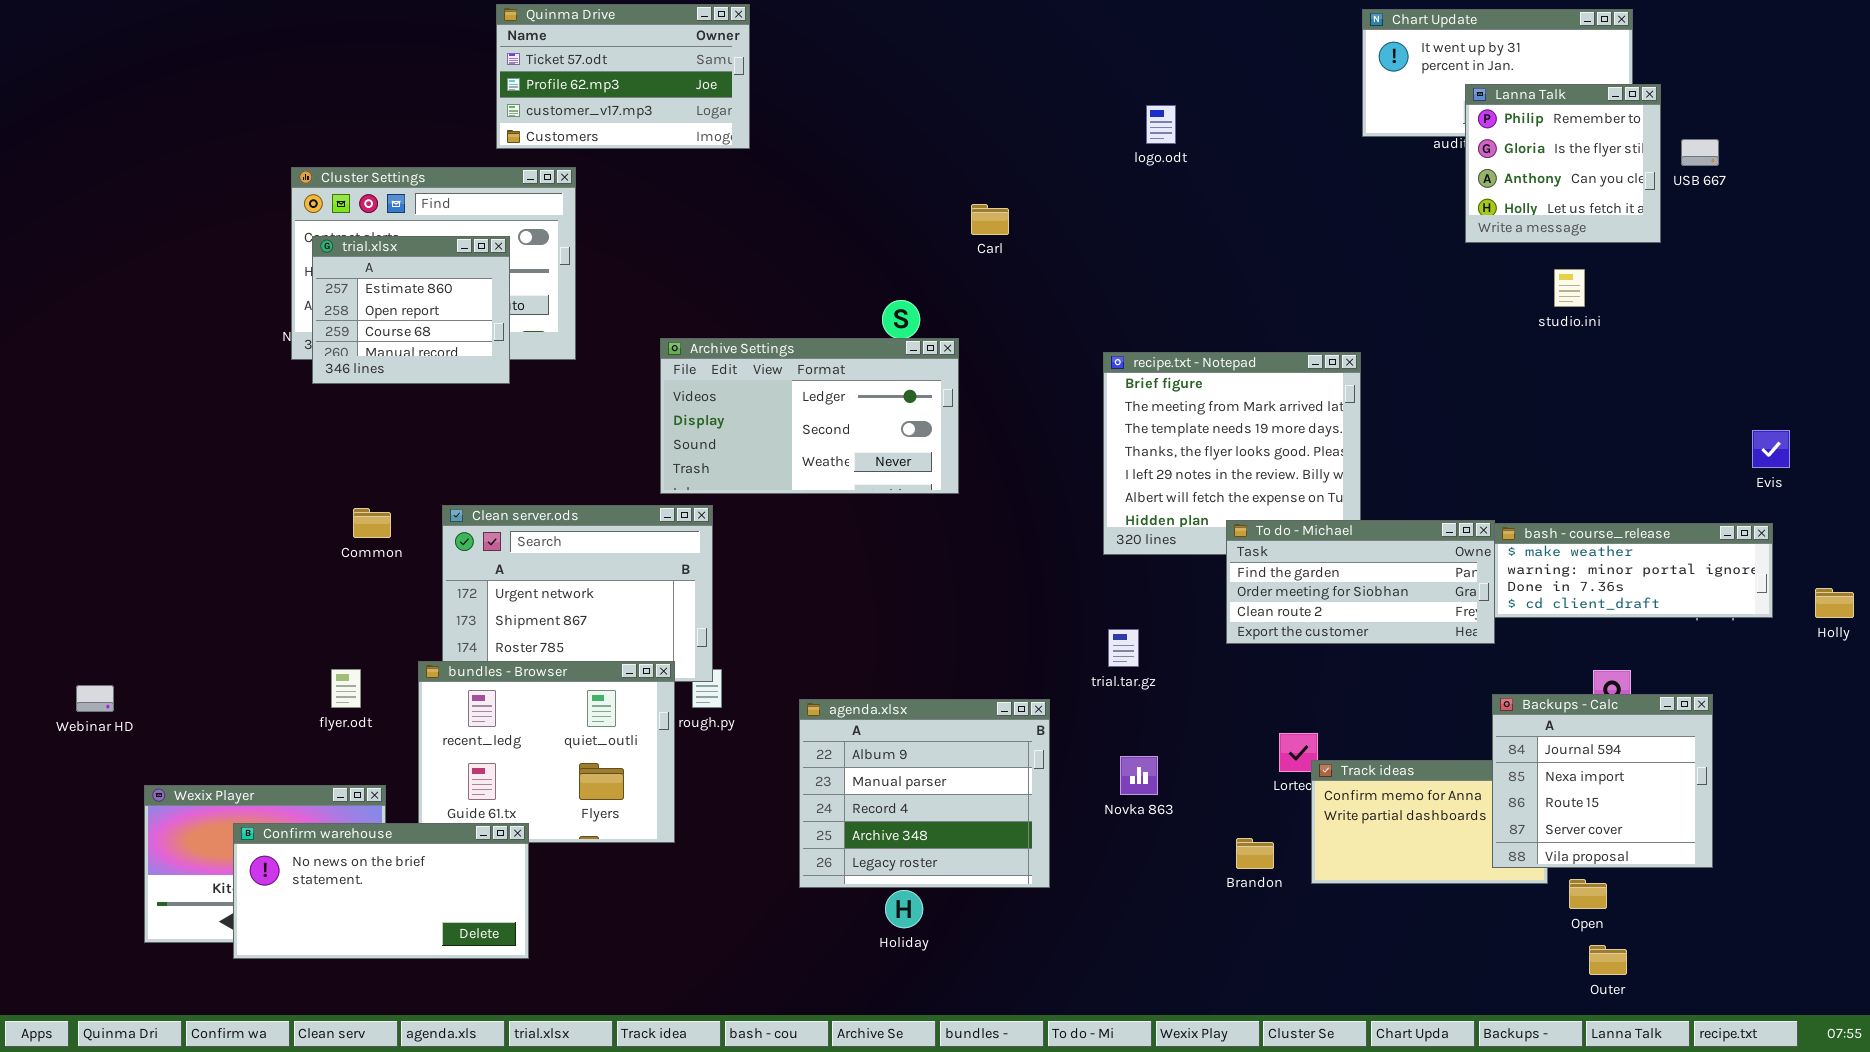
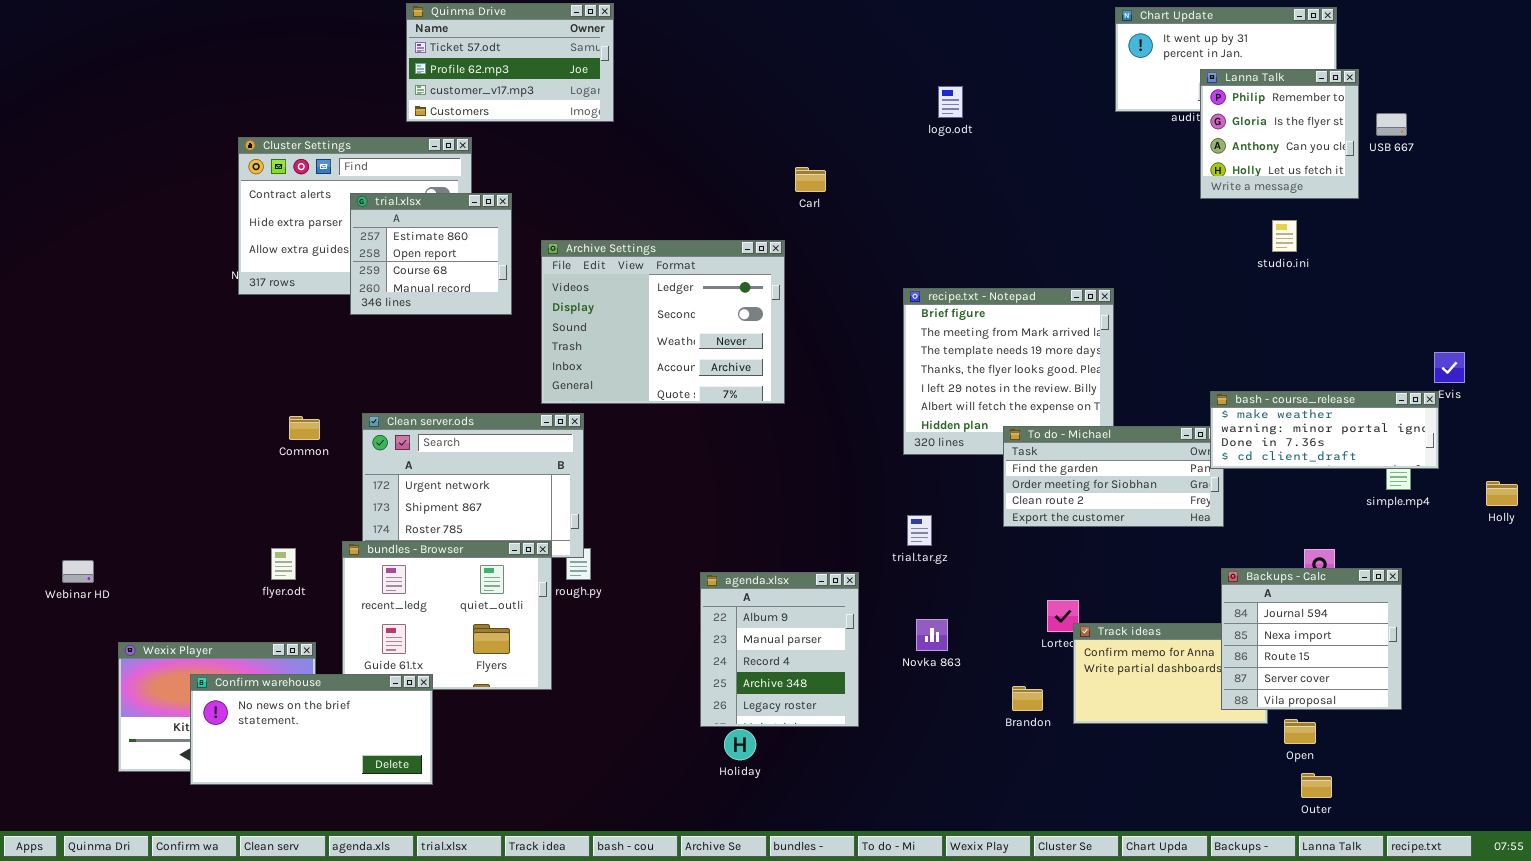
trial.xlsx: [312,236,510,384] -> [350,193,512,315], moved
Archive Settings: [660,338,959,494] -> [541,240,785,404], resized
bash - course_release: [1494,523,1773,618] -> [1210,391,1439,469], moved
agenda.xlsx: [799,699,1050,888] -> [700,572,859,727], resized

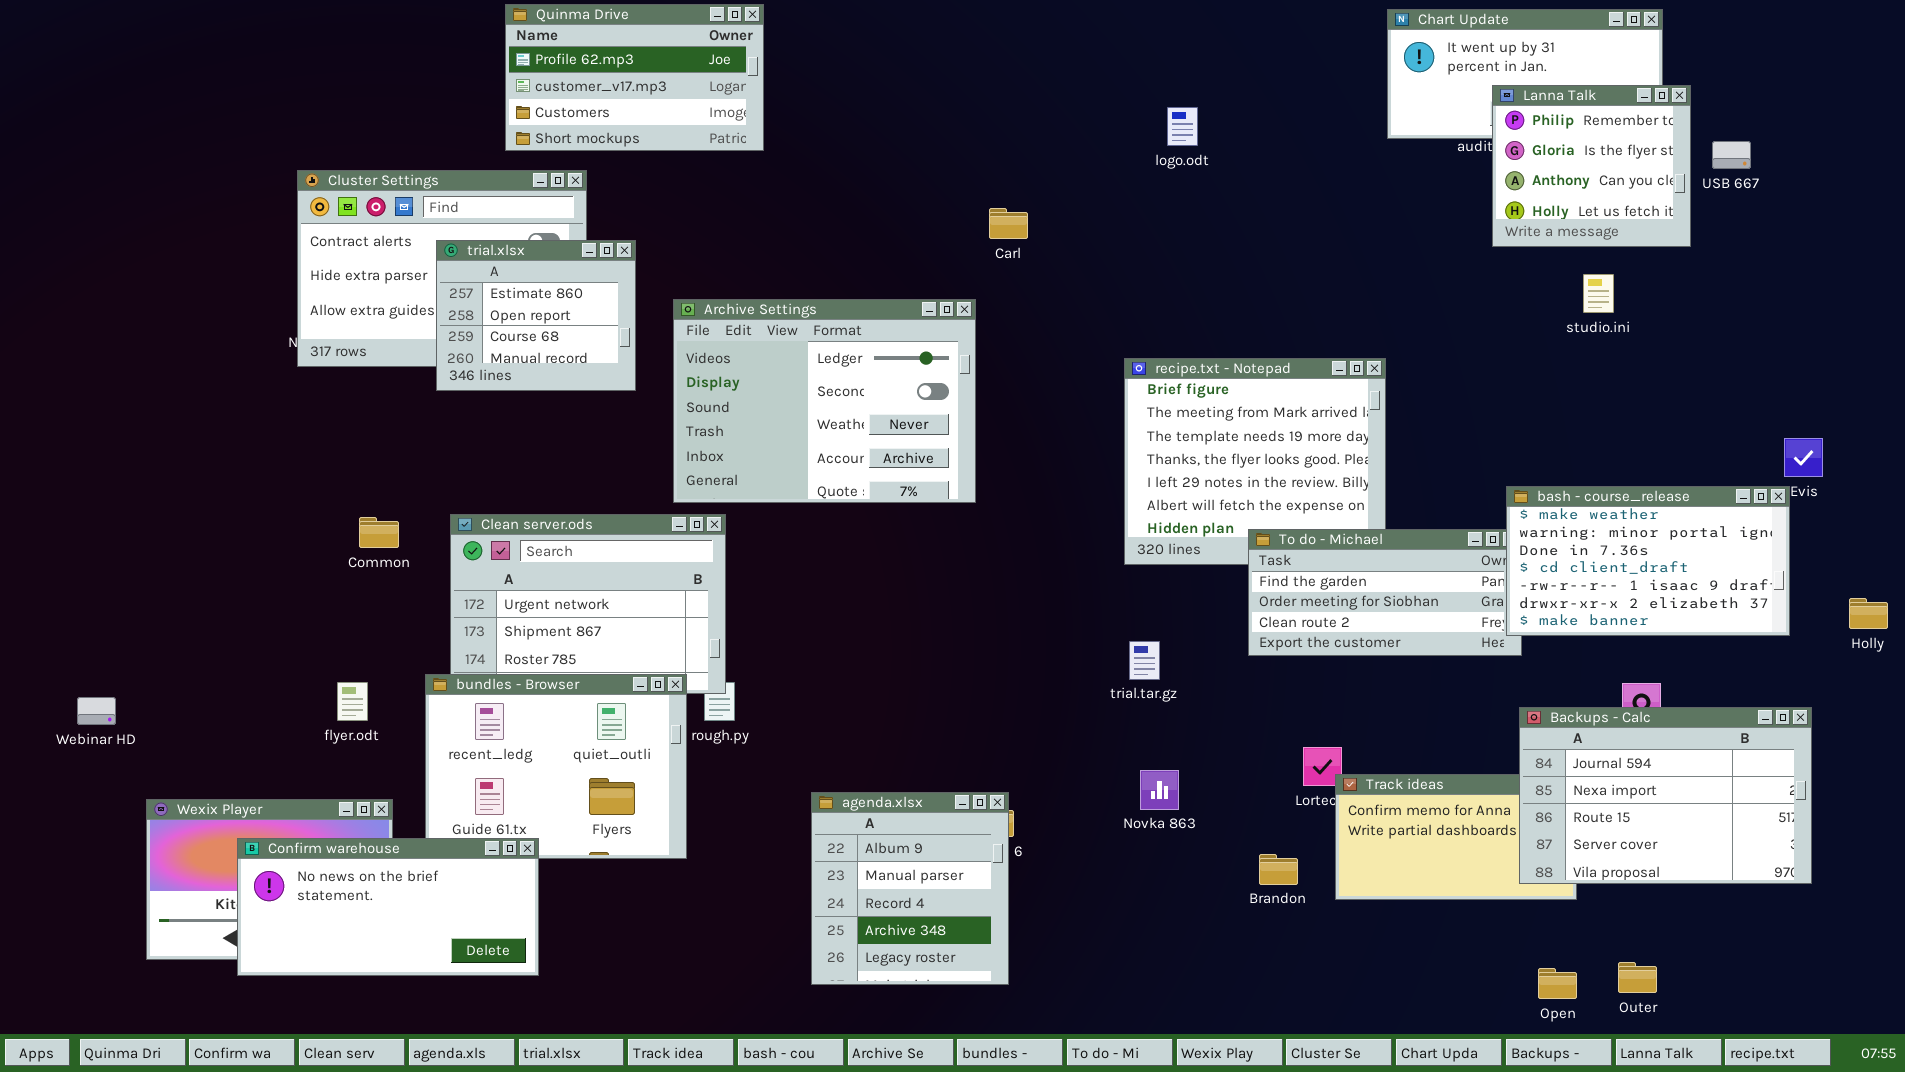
Quinma Drive: [406,3,614,122] -> [505,4,764,151], scrolled down 1 row
bash - course_release: [1210,391,1439,469] -> [1506,486,1790,636], resized
Backups - Calc: [1221,568,1402,710] -> [1519,707,1812,884], resized
agenda.xlsx: [700,572,859,727] -> [811,792,1009,985], moved
Open: [1284,719,1316,744] -> [1538,968,1577,999], moved

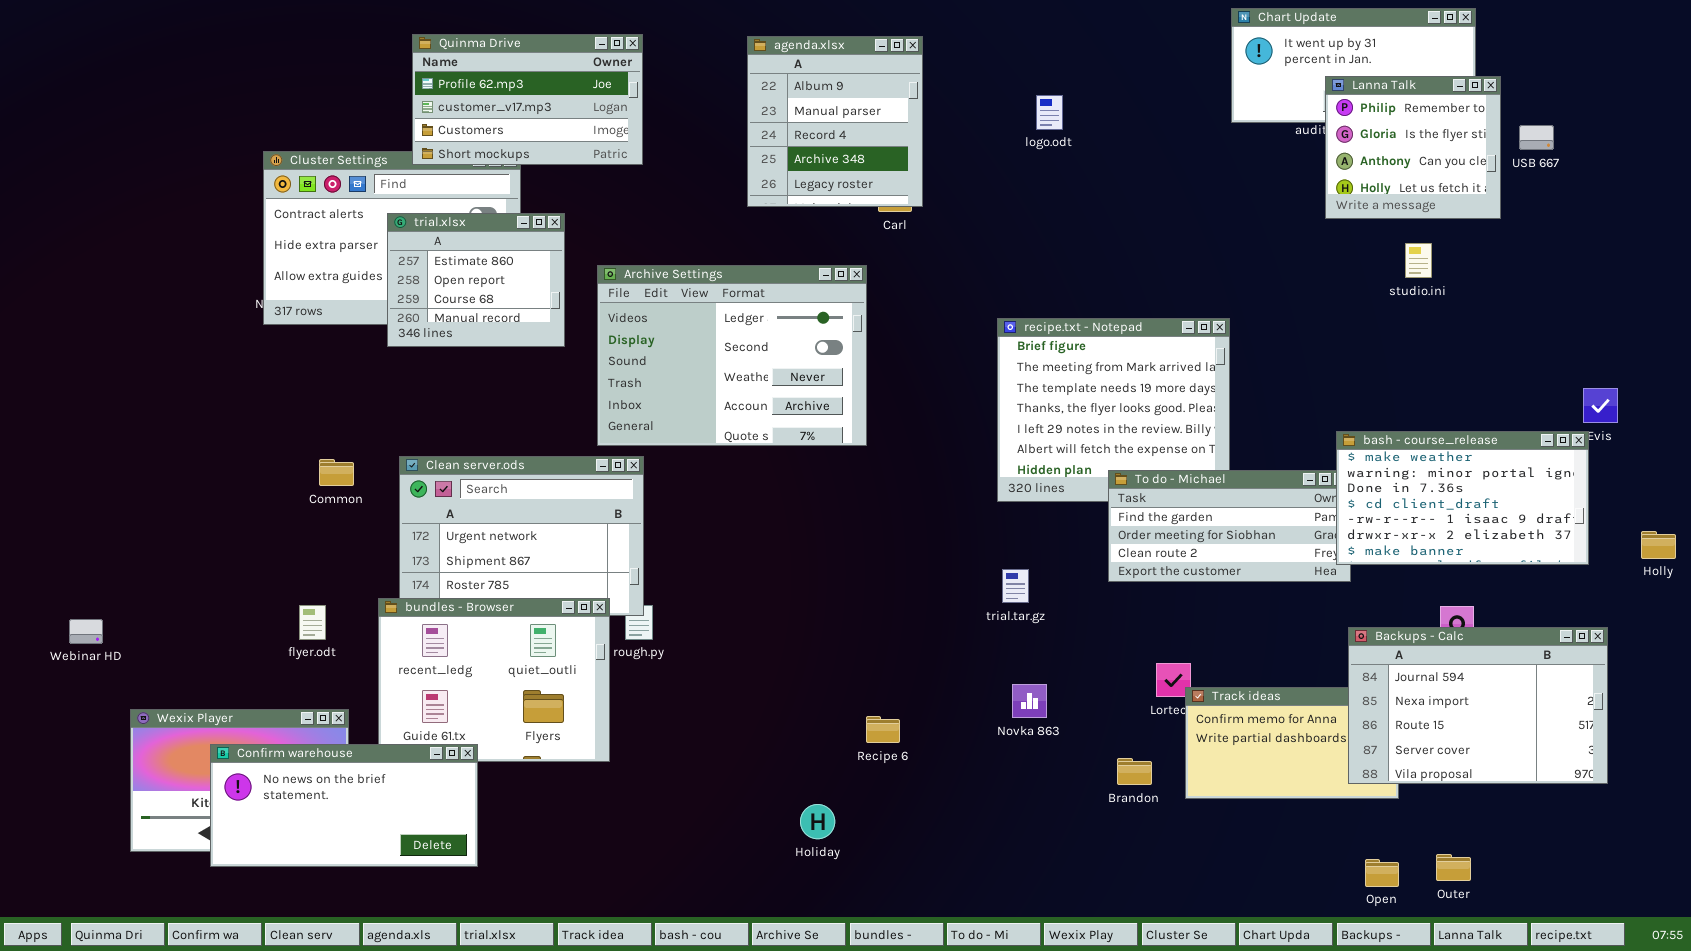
Quinma Drive: [505,4,764,151] -> [412,34,643,165], moved
agenda.xlsx: [811,792,1009,985] -> [747,36,923,207], moved

